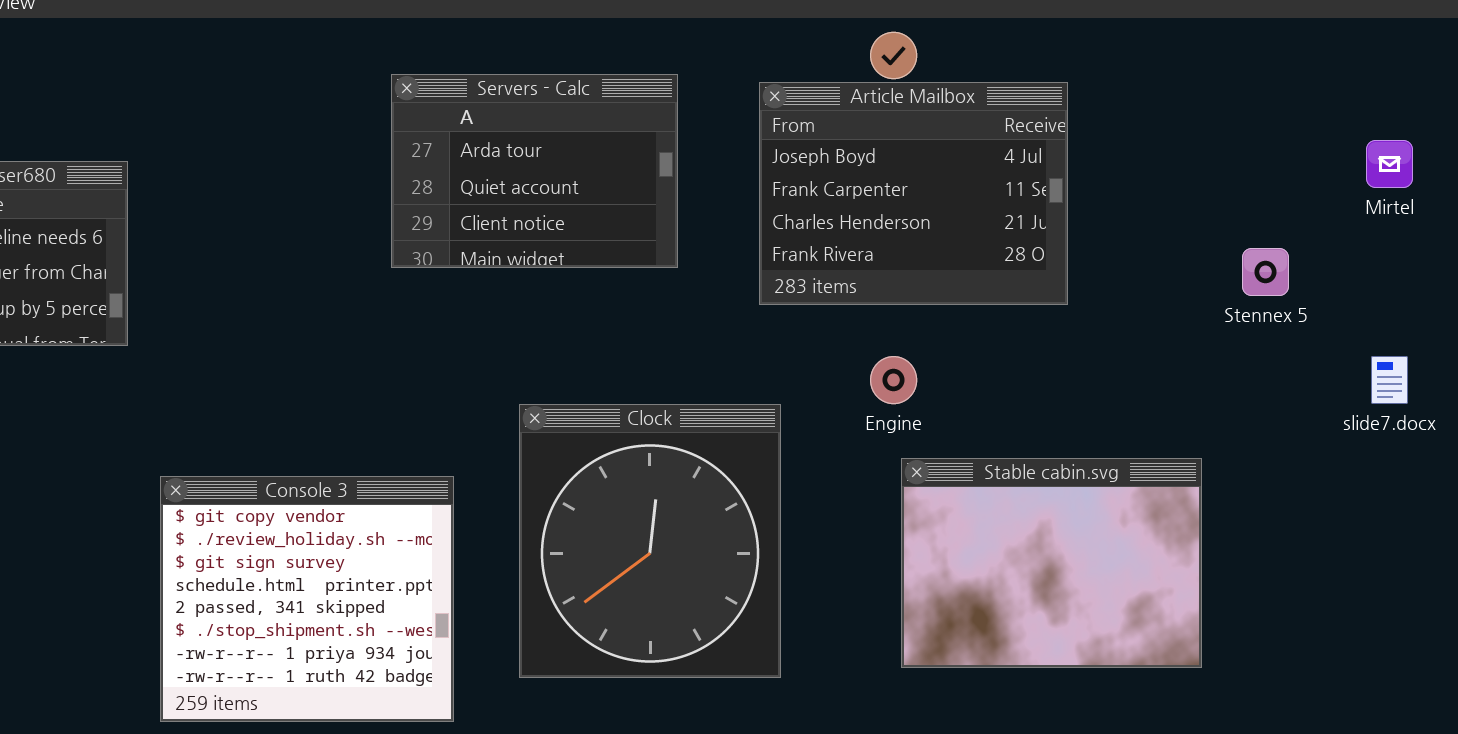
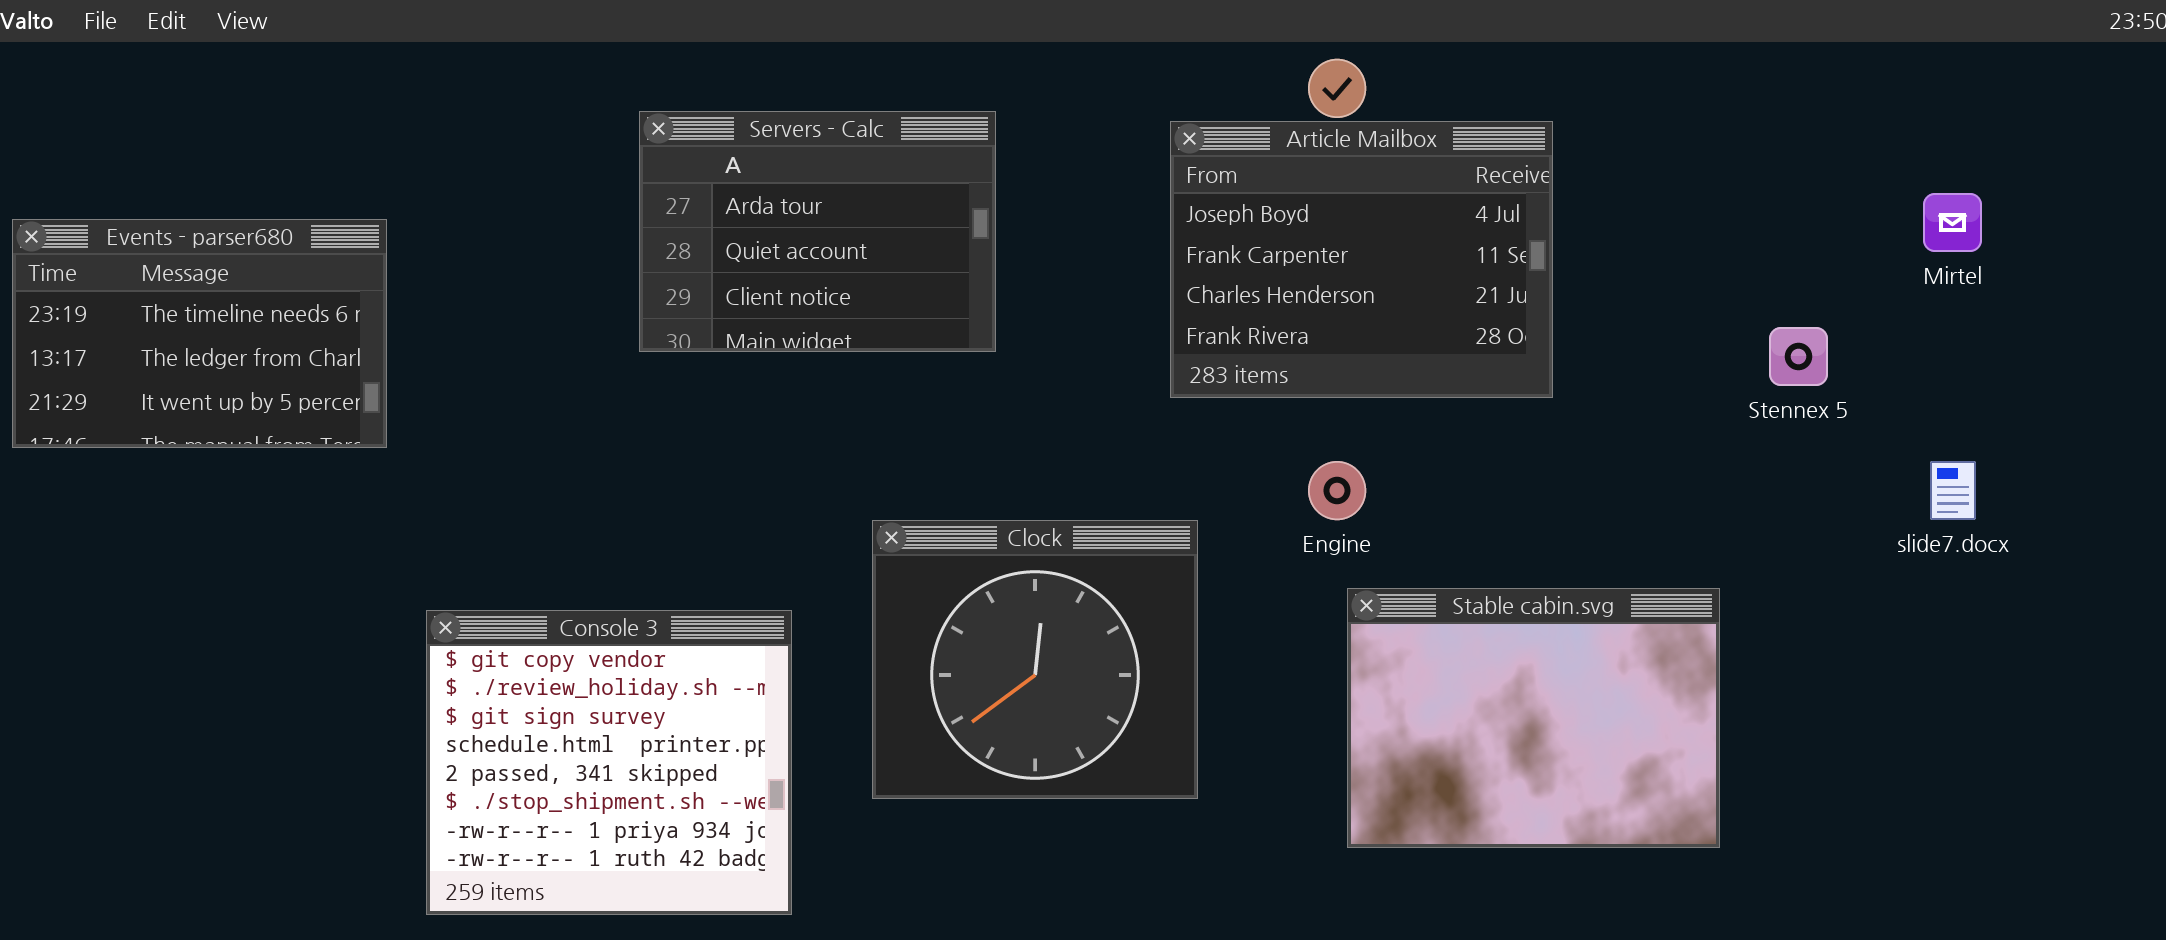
Servers - Calc: [391,74,678,268] -> [639,111,996,352], moved
Clock: [519,404,781,678] -> [872,520,1198,799], resized

